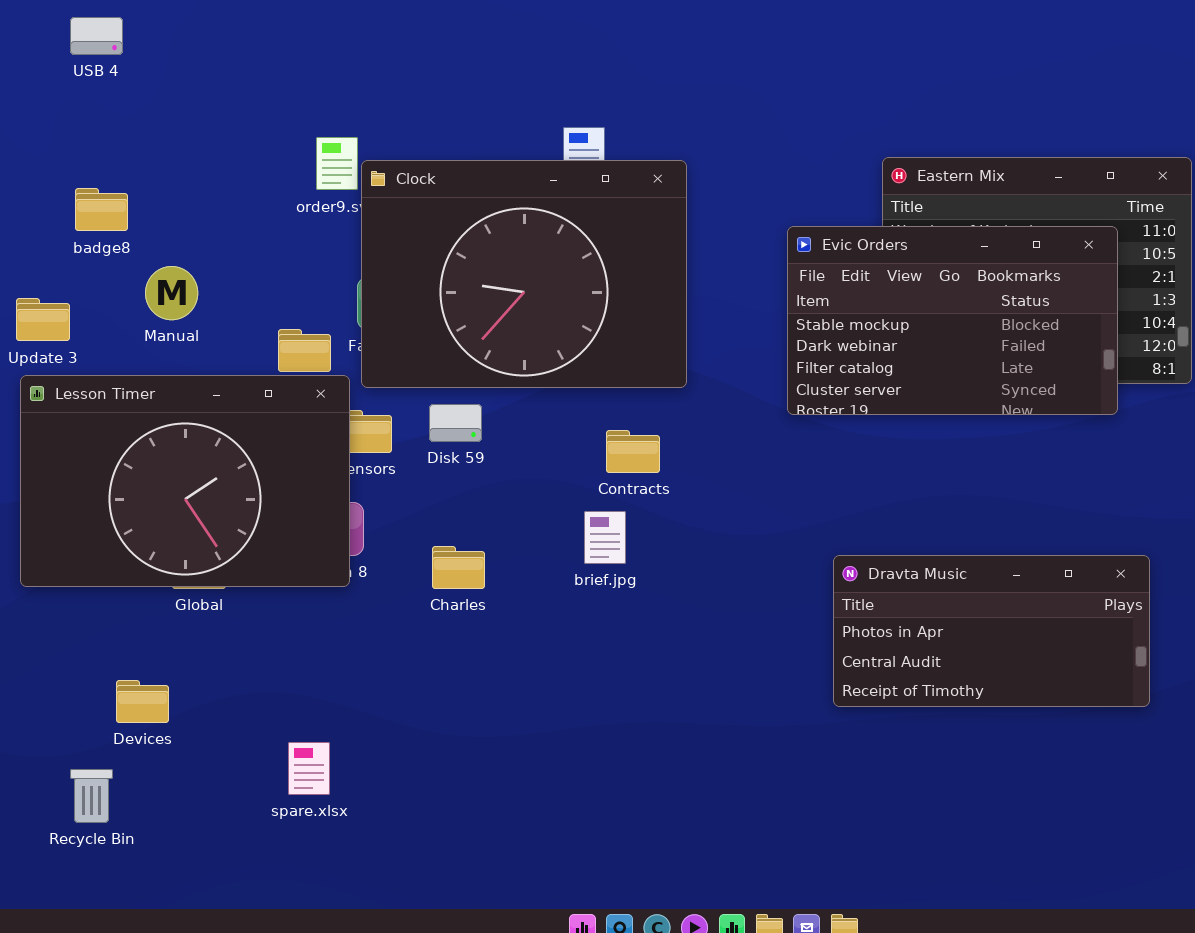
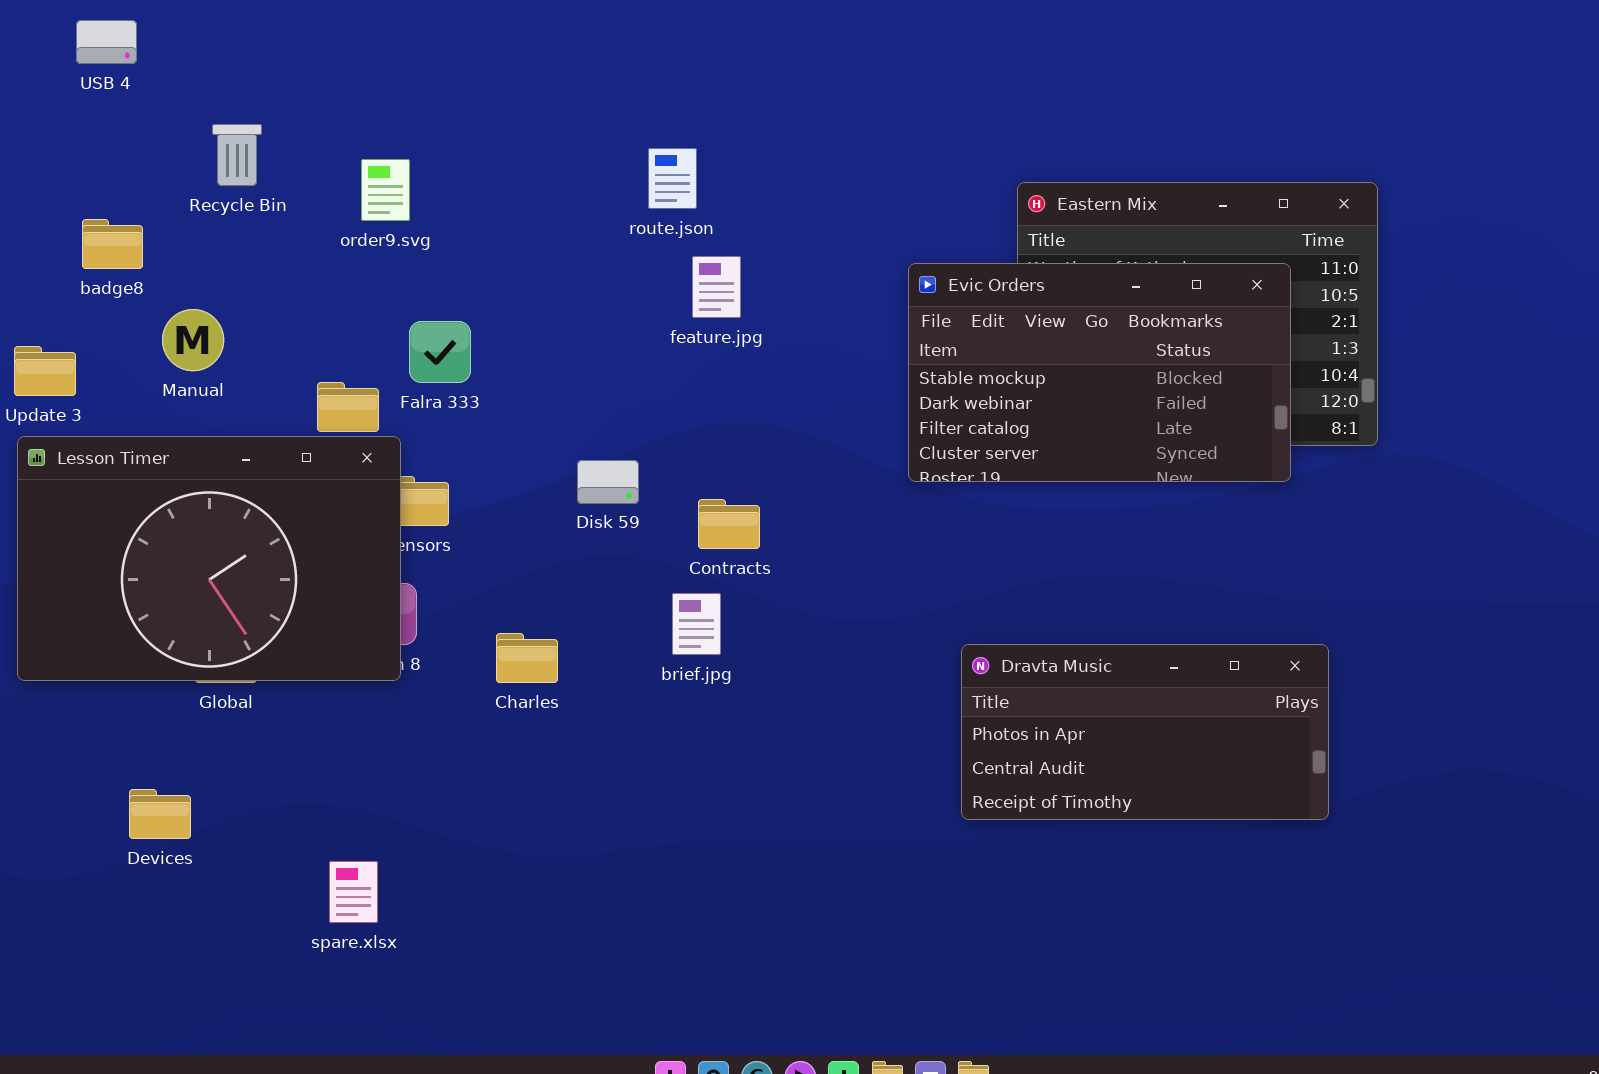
Clock: [361,160,687,388] -> none, closed
Disk 59: [429,404,482,442] -> [577,460,639,504], moved
Recycle Bin: [70,769,113,823] -> [212,124,262,186], moved

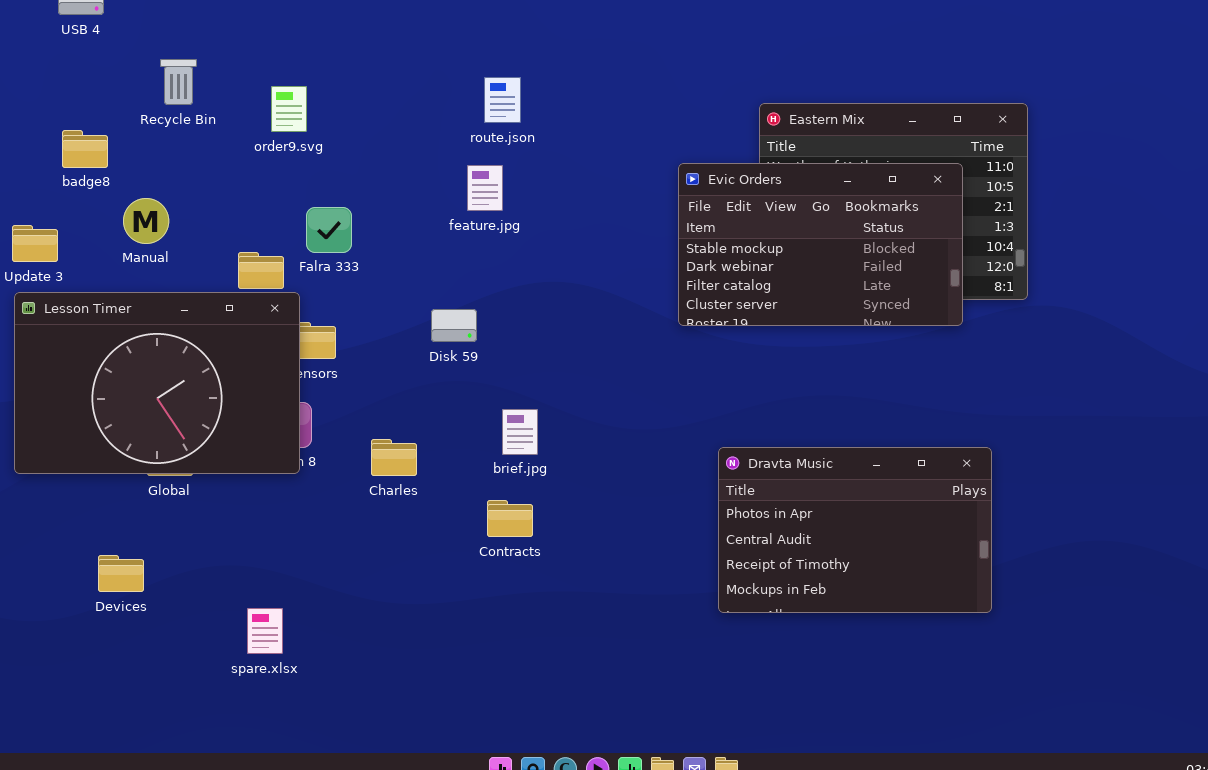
feature.jpg: [692,256,741,318] -> [467,165,503,211], moved
Contracts: [698,499,760,549] -> [487,500,533,537], moved
Dravta Music: [961,644,1329,820] -> [718,447,992,613], resized

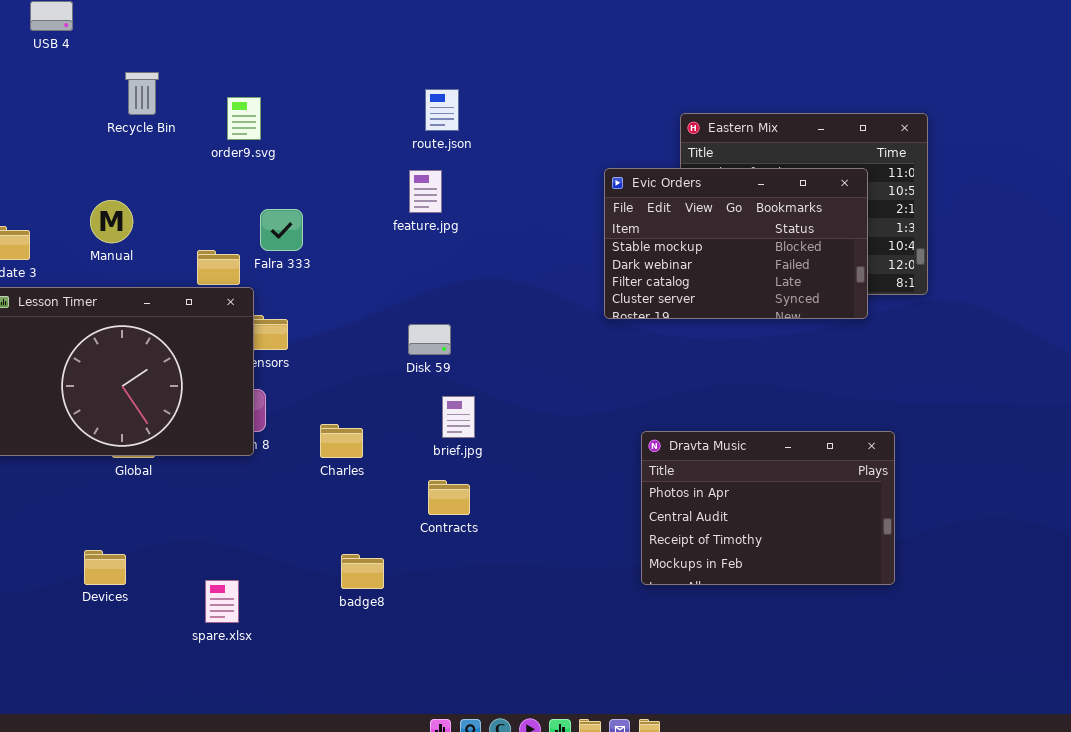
badge8: [62,130,108,168] -> [341,554,384,589], moved
Disk 59: [431,309,477,342] -> [408,324,451,355], moved
Devices: [98,555,144,592] -> [84,550,126,585], moved

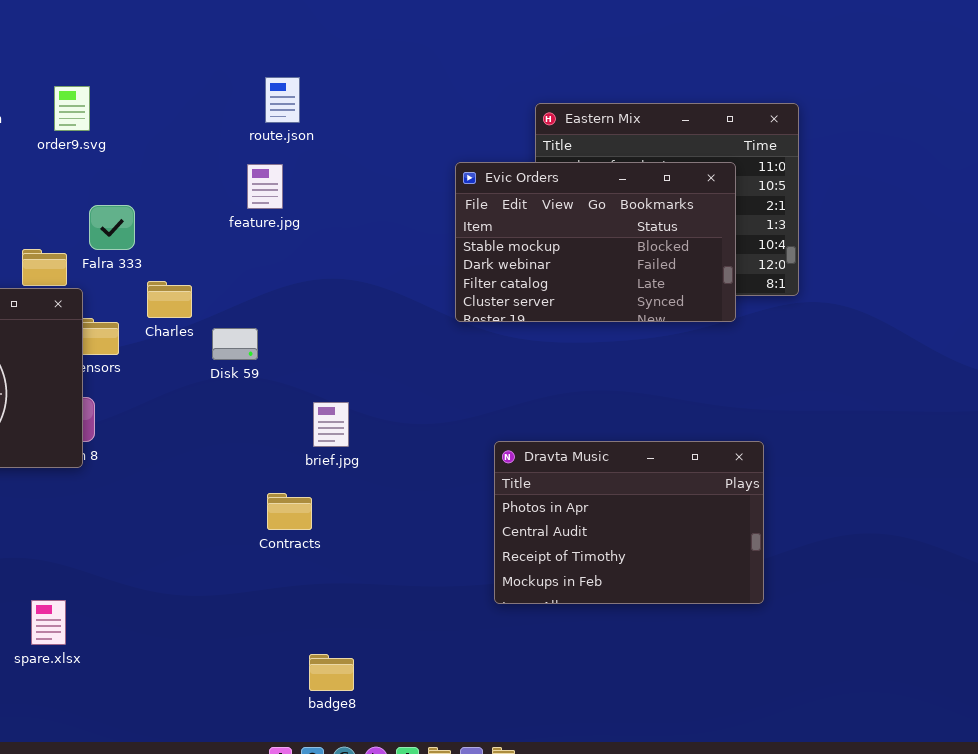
Disk 59: [408,324,451,355] -> [212,328,258,360], moved
brief.jpg: [442,396,475,438] -> [313,402,349,447], moved
Charles: [320,424,363,458] -> [147,281,192,318], moved
badge8: [341,554,384,589] -> [309,654,354,691], moved

